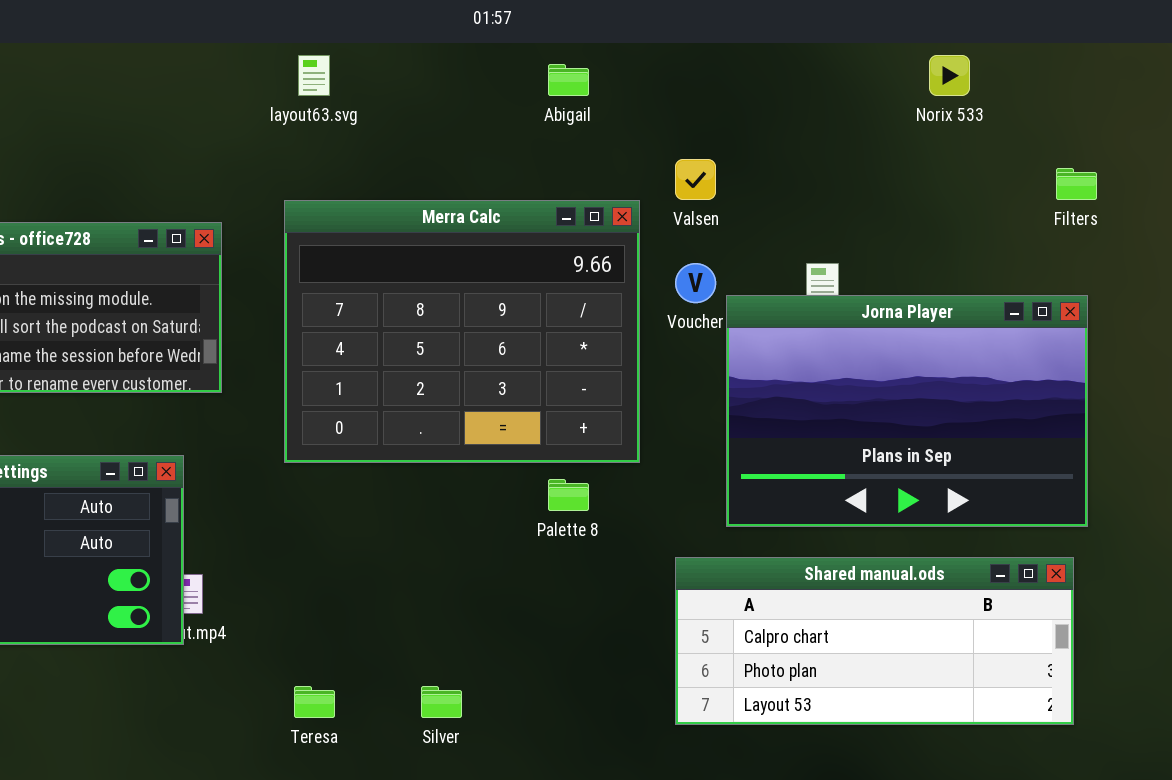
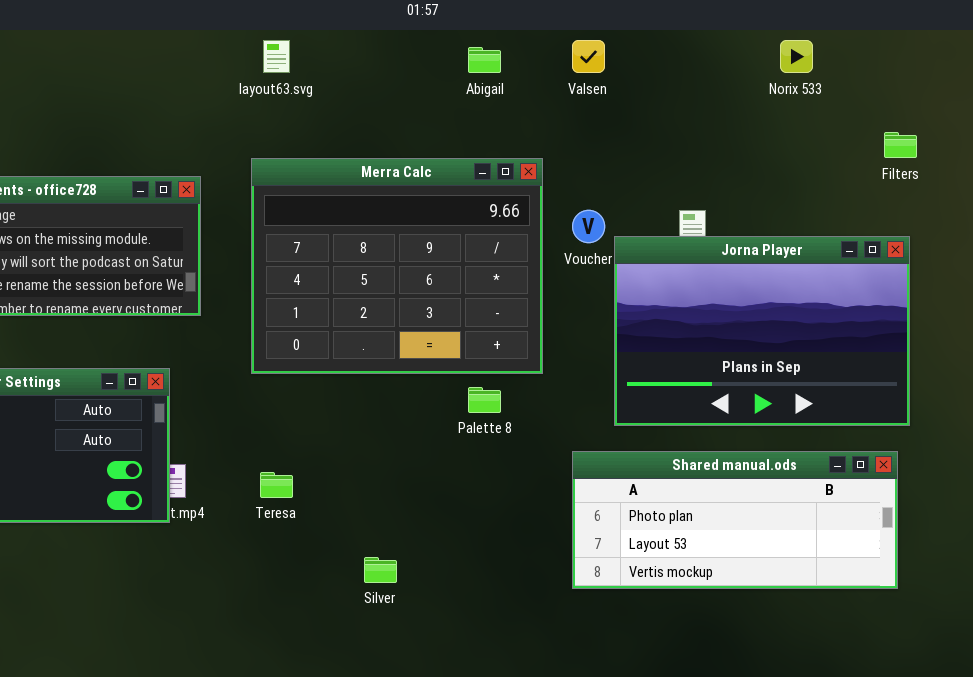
Valsen: [675,159,716,200] -> [572,40,605,73], moved
Shared manual.ods: [675,557,1074,725] -> [572,451,898,589], scrolled down 1 row
Teresa: [294,686,335,718] -> [260,472,293,498], moved

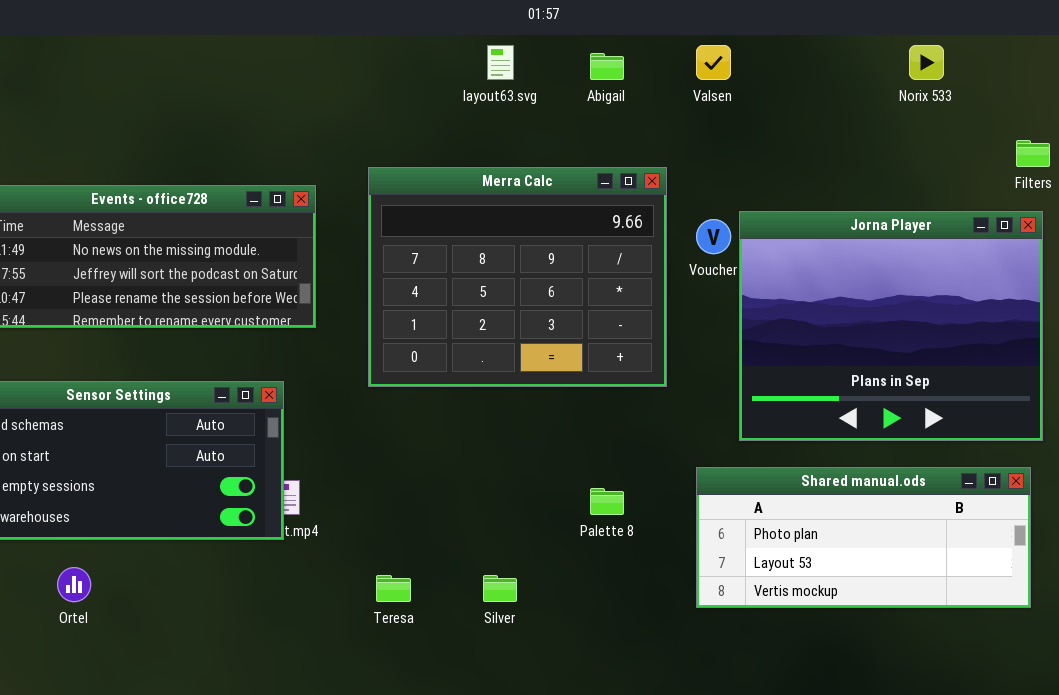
layout63.svg: [263,40,290,73] -> [487,45,514,80], moved
Jorna Player: [614,236,910,426] -> [739,211,1043,441], resized
Palette 8: [468,387,501,413] -> [590,488,624,515], moved
Teresa: [260,472,293,498] -> [376,575,411,602], moved

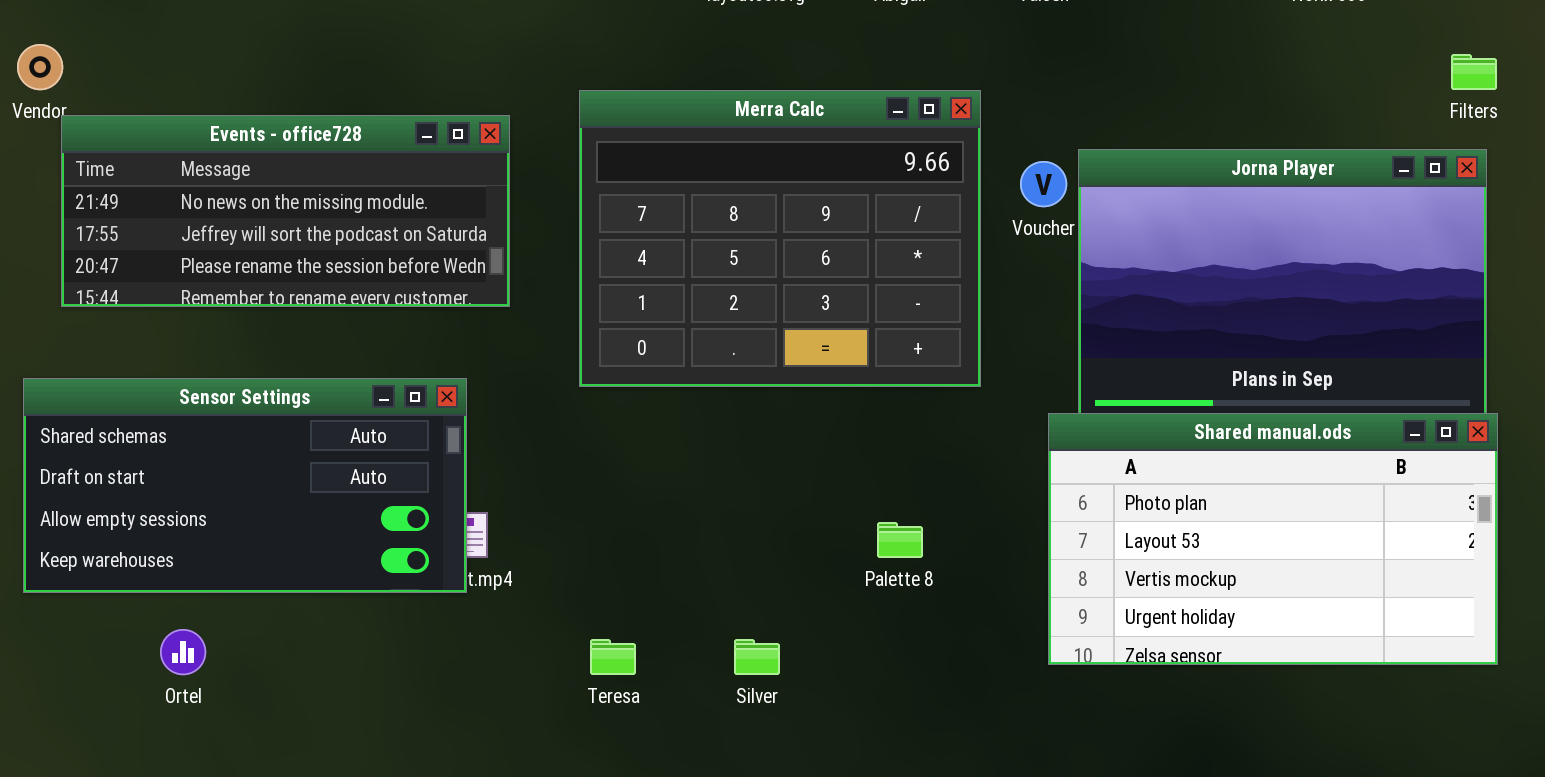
Shared manual.ods: [696,467,1031,608] -> [1048,413,1498,665], moved, resized

